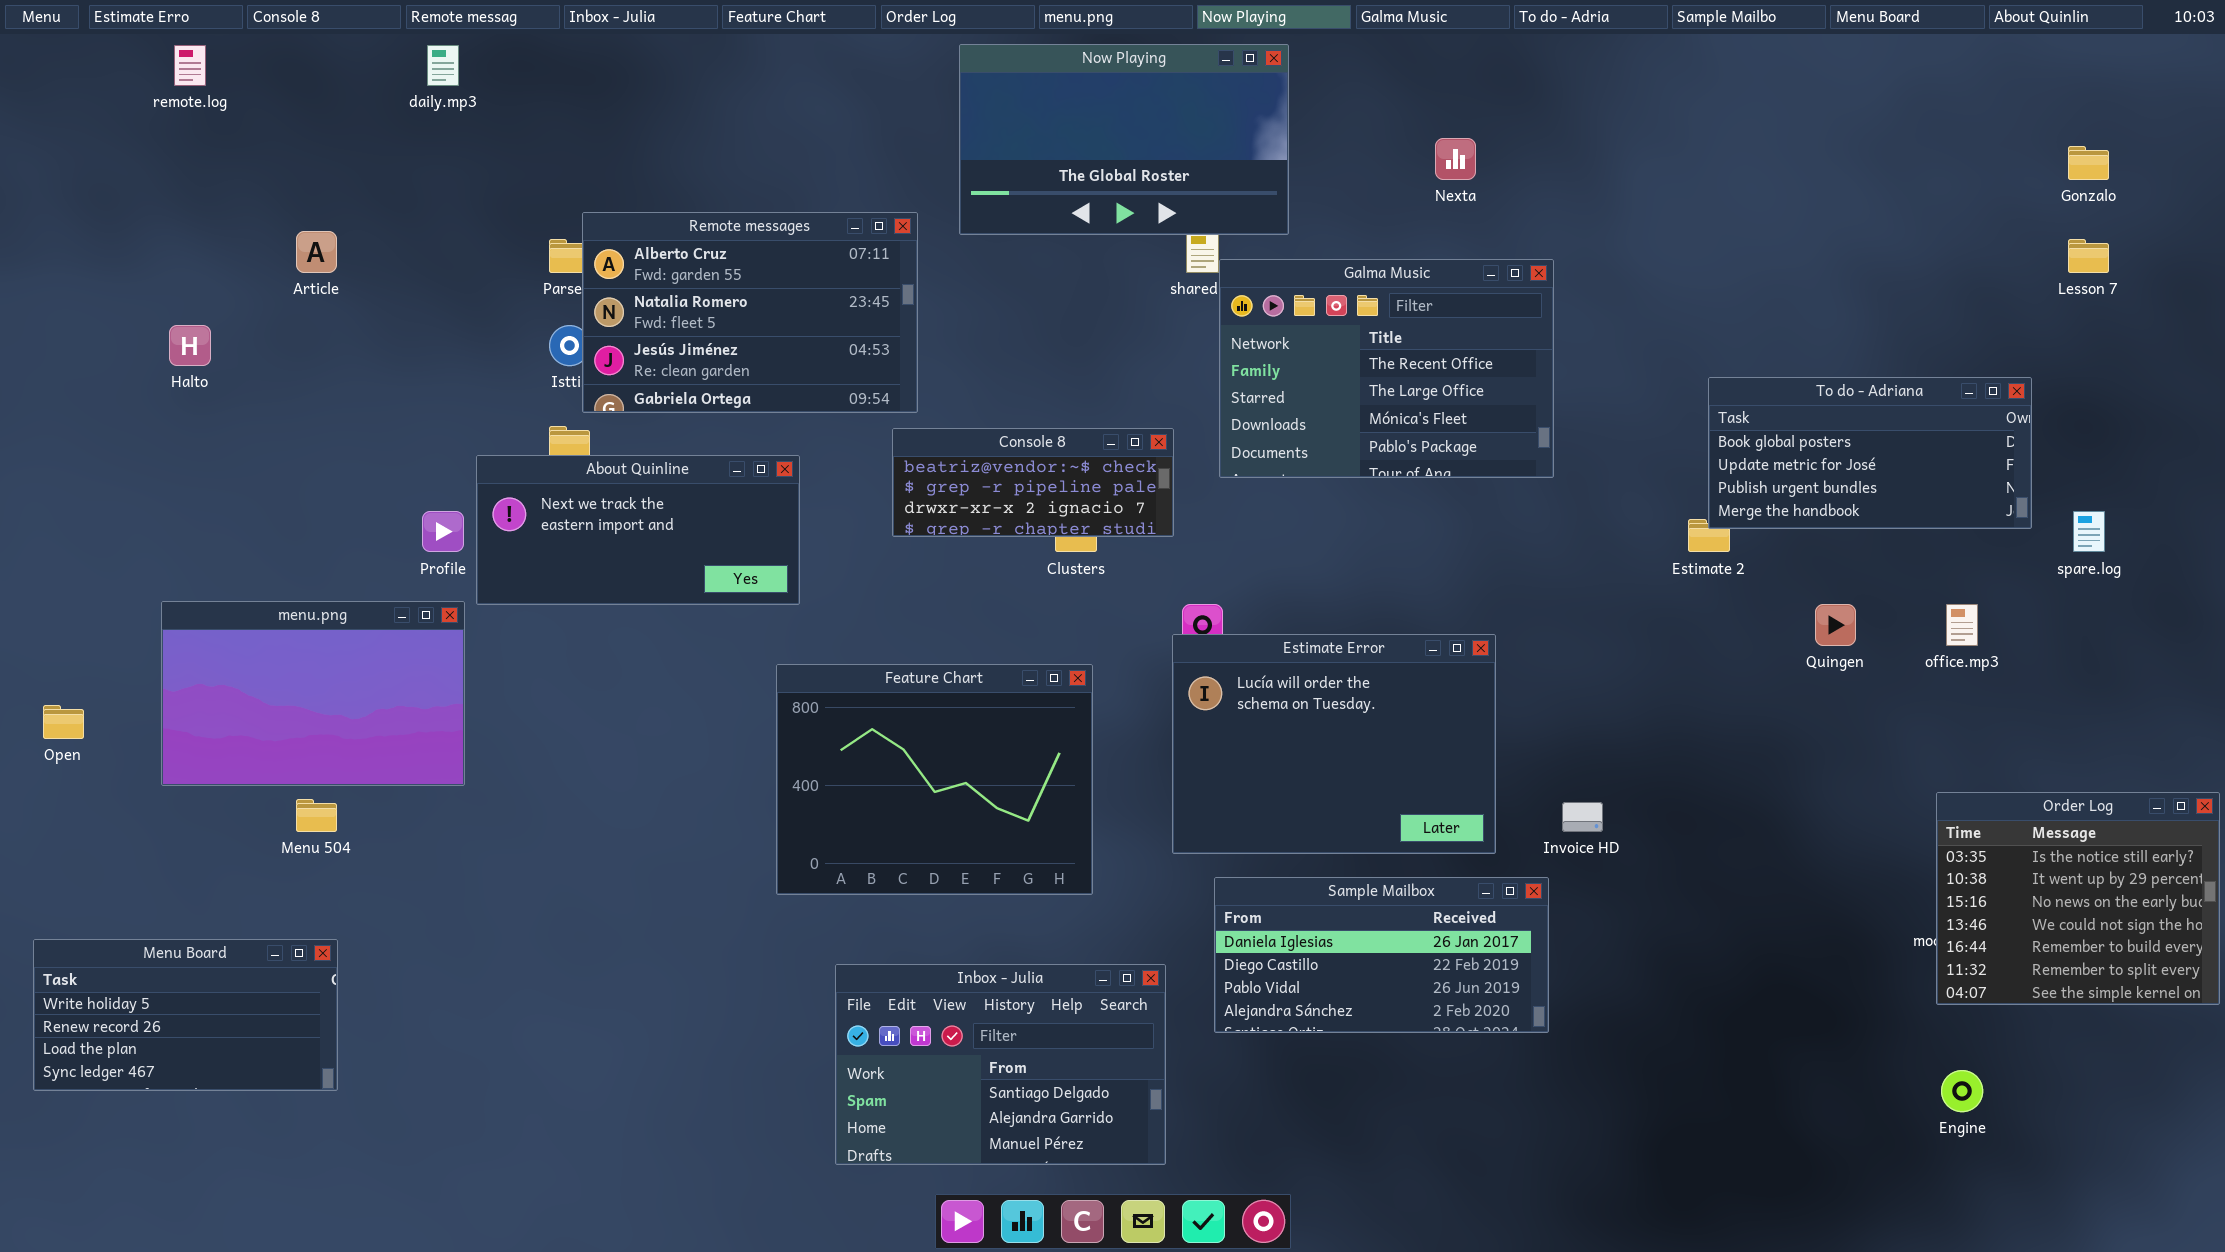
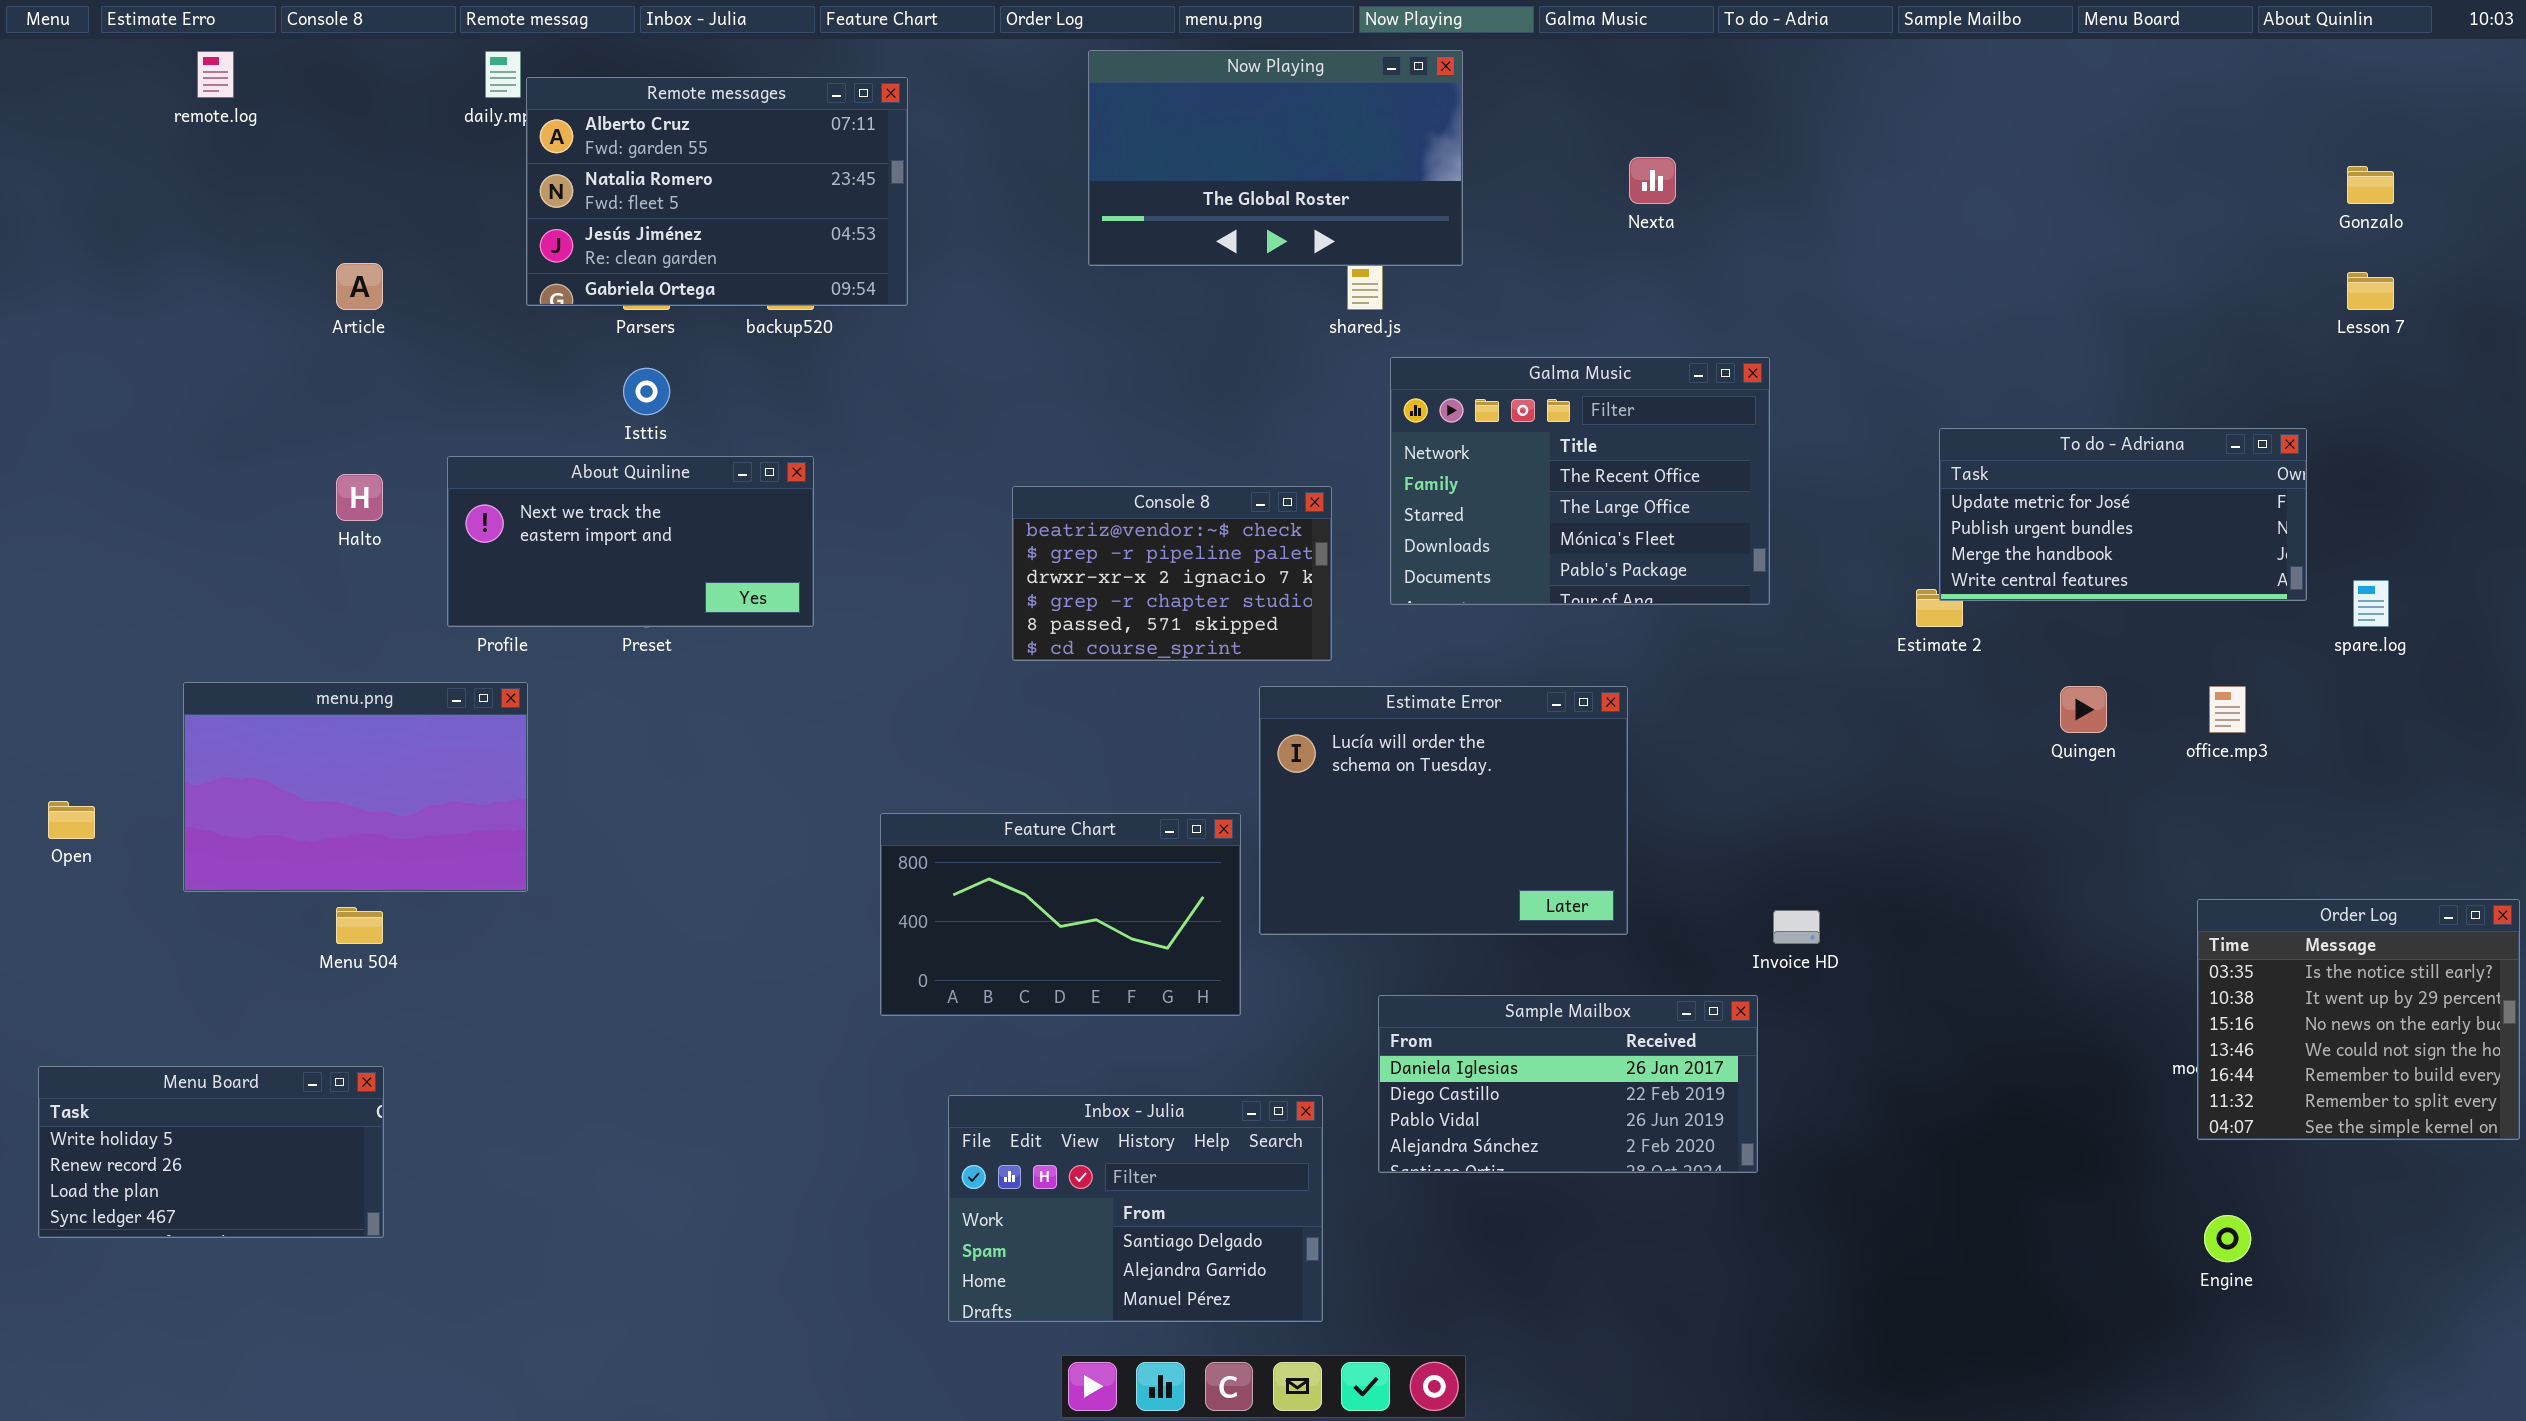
Remote messages: [582,212,918,413] -> [526,77,908,306], moved
Galma Music: [1219,259,1554,478] -> [1390,357,1770,605], moved
Halto: [169,325,211,366] -> [336,474,383,521], moved
To do - Adriana: [1708,377,2032,529] -> [1939,428,2307,601], scrolled down 1 row
Console 8: [892,428,1174,537] -> [1012,486,1332,661], resized
About Quinline: [476,455,800,605] -> [447,456,814,627], moved
Estimate Error: [1172,634,1496,854] -> [1259,686,1628,935], moved
Feature Chart: [776,664,1093,895] -> [880,813,1241,1016], resized

